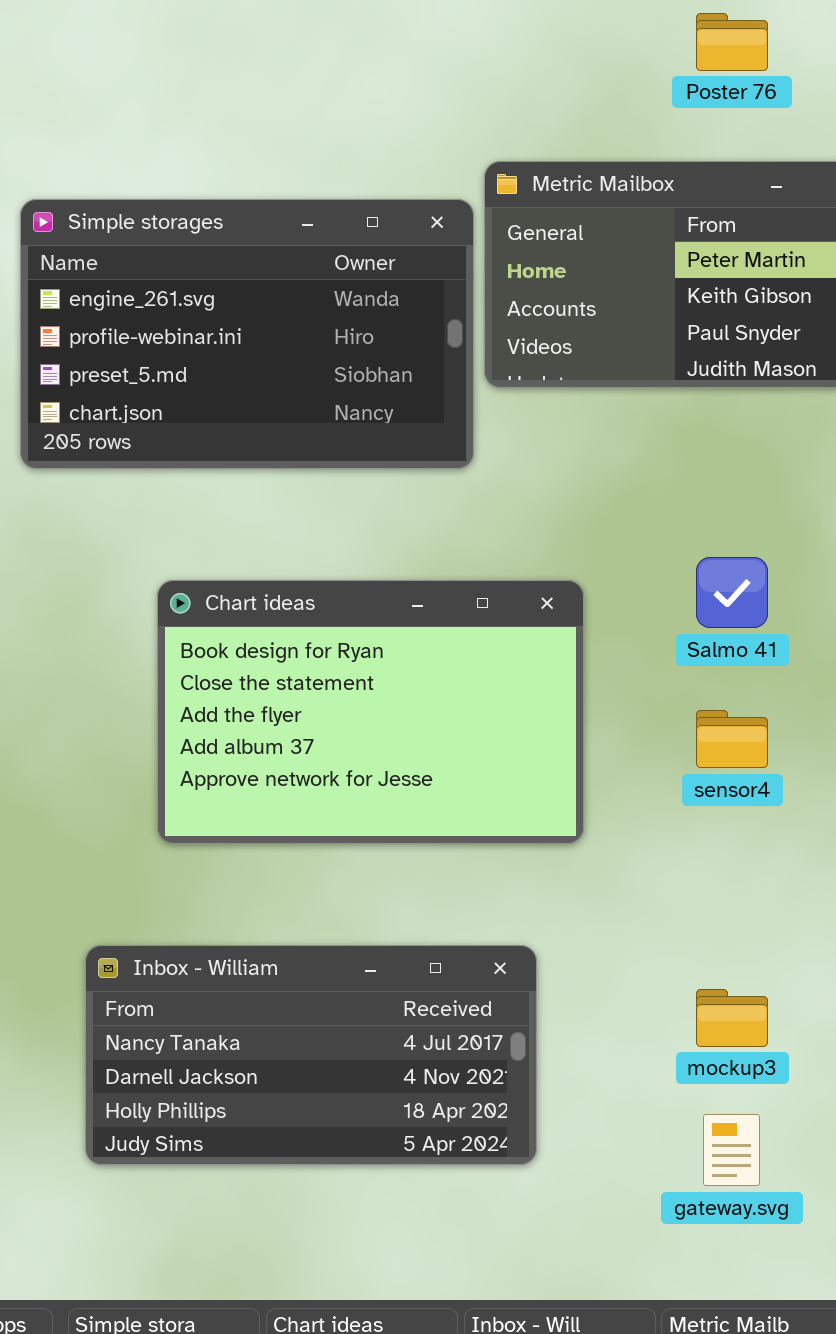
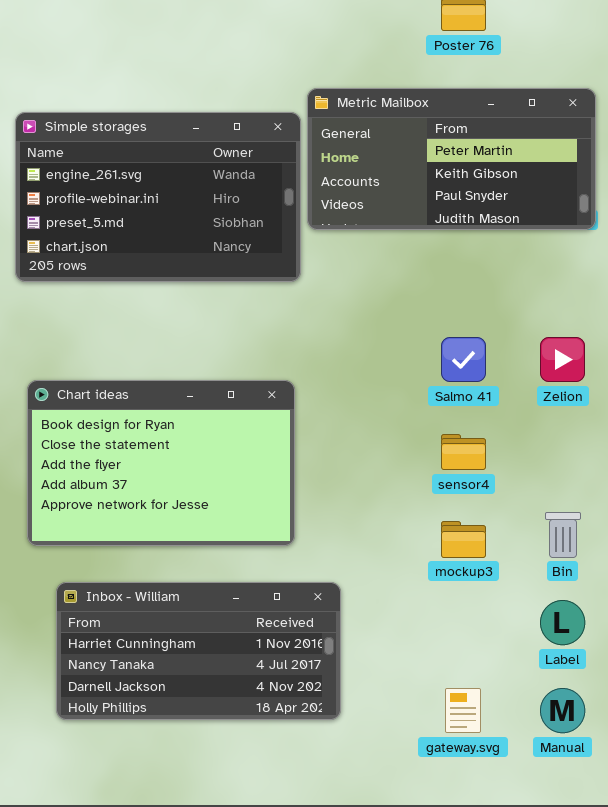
Chart ideas: [157,580,584,844] -> [27,380,295,546], moved
Inbox - William: [85,945,537,1165] -> [56,582,341,720], scrolled up 1 row
mockup3: [696,989,768,1047] -> [441,521,486,558], moved

